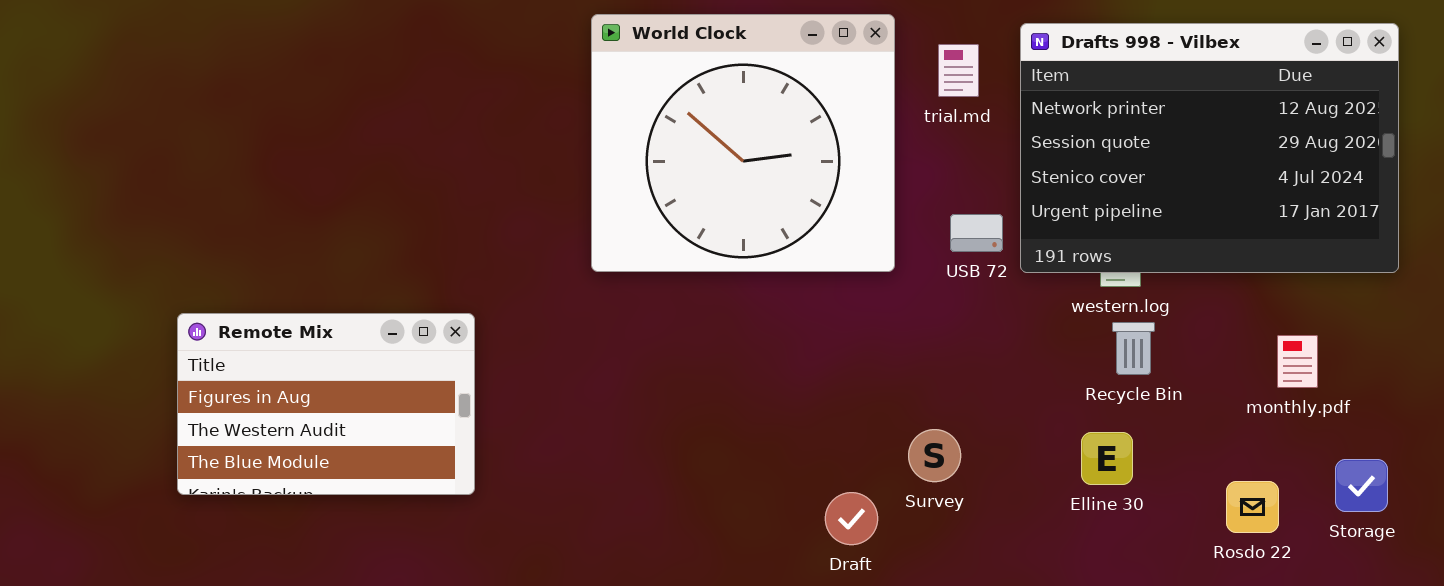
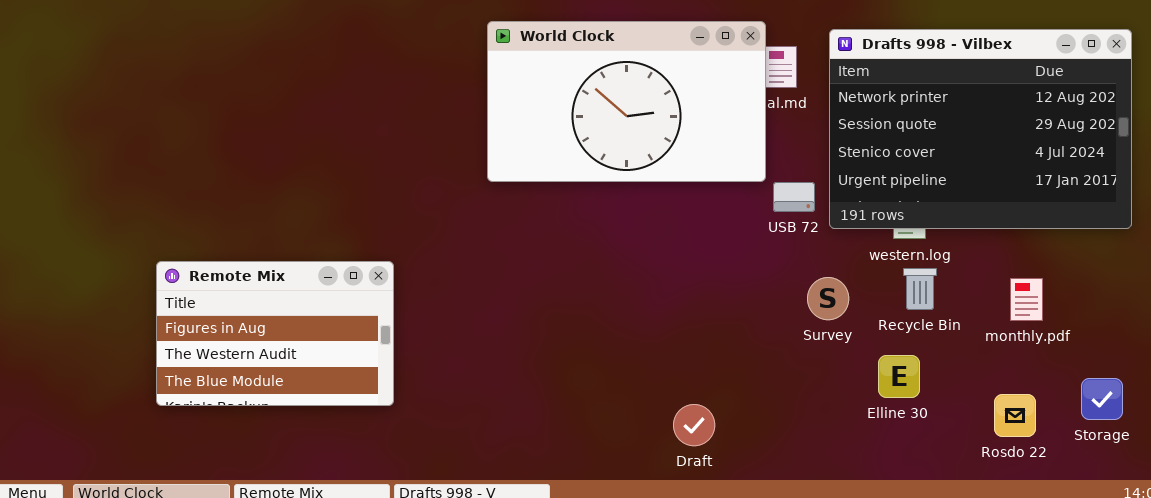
World Clock: [591,14,895,272] -> [487,21,766,182], resized
monthly.pdf: [1277,335,1318,388] -> [1010,278,1043,321], moved
Survey: [908,429,961,482] -> [807,277,849,320], moved

